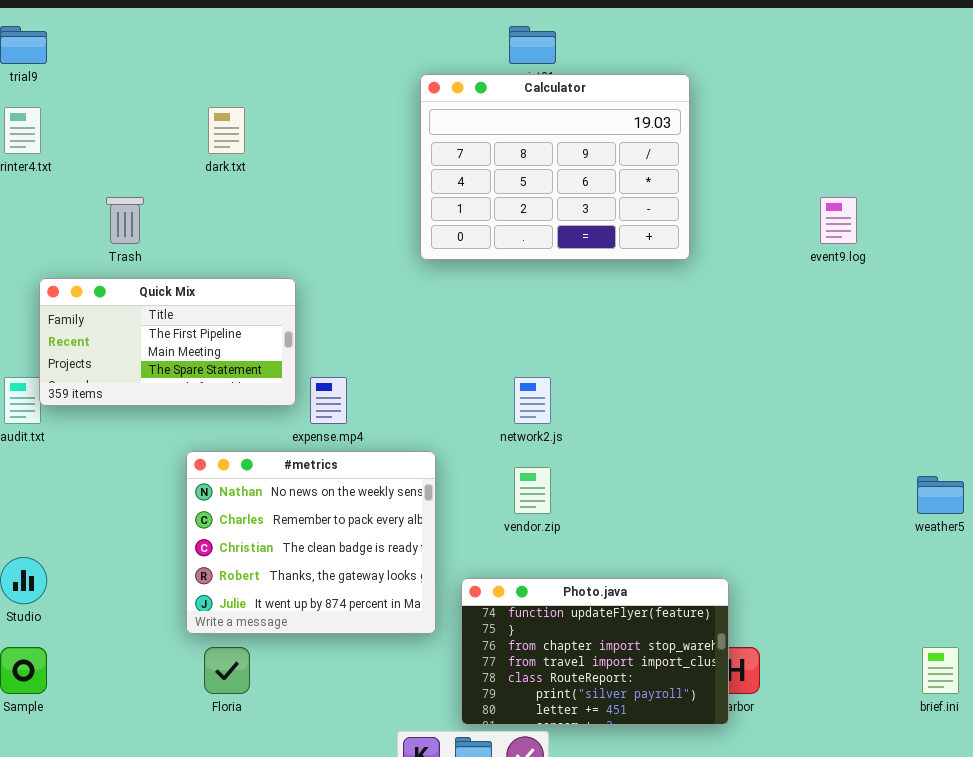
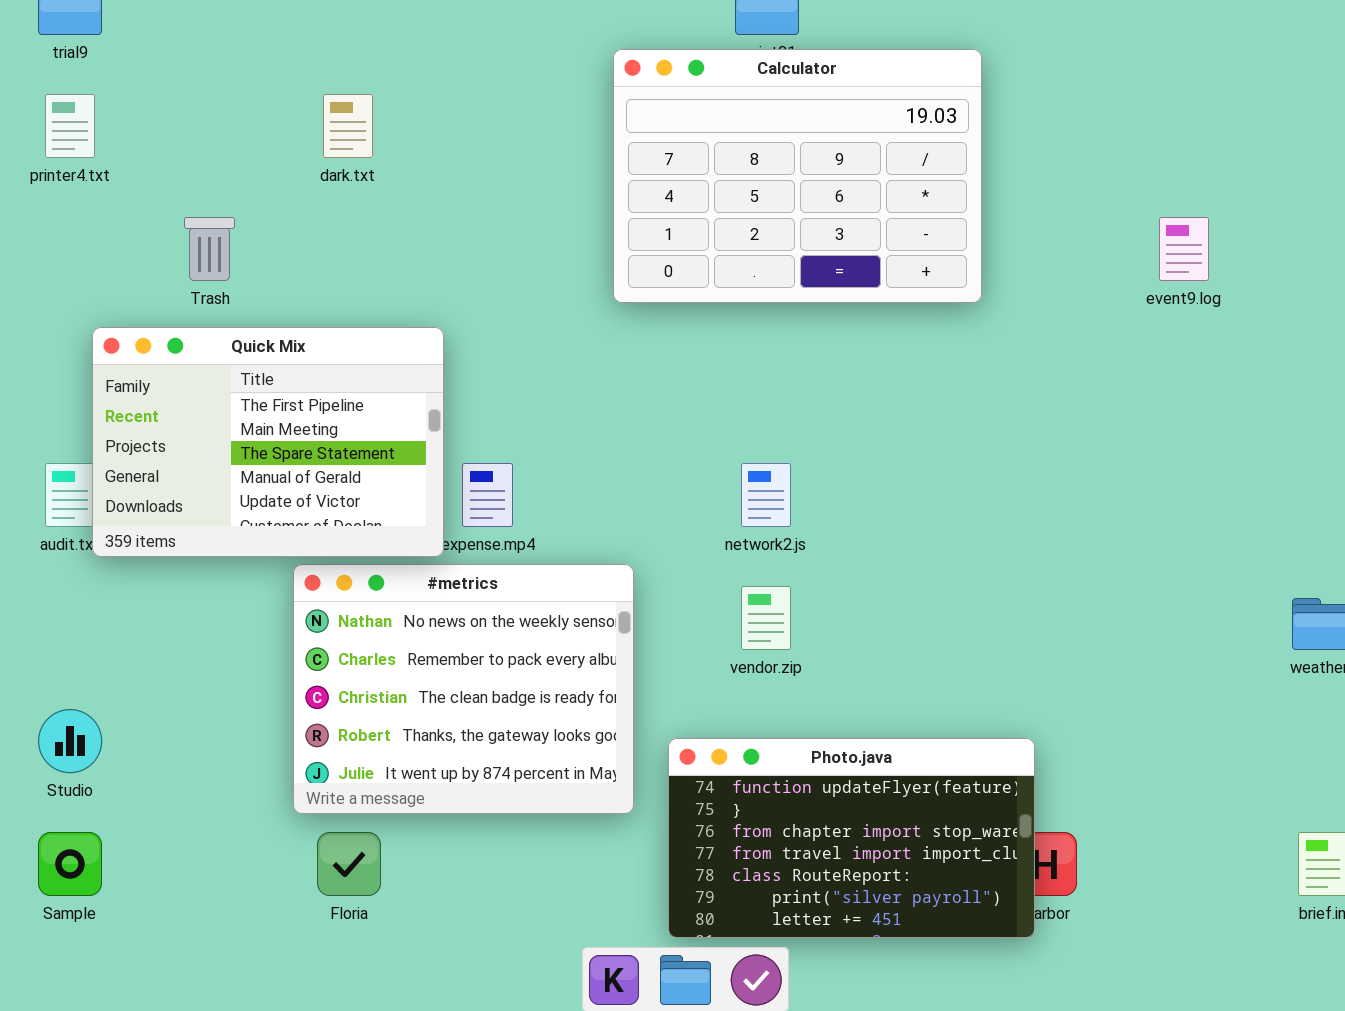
Quick Mix: [39,278,296,406] -> [92,327,444,557], resized

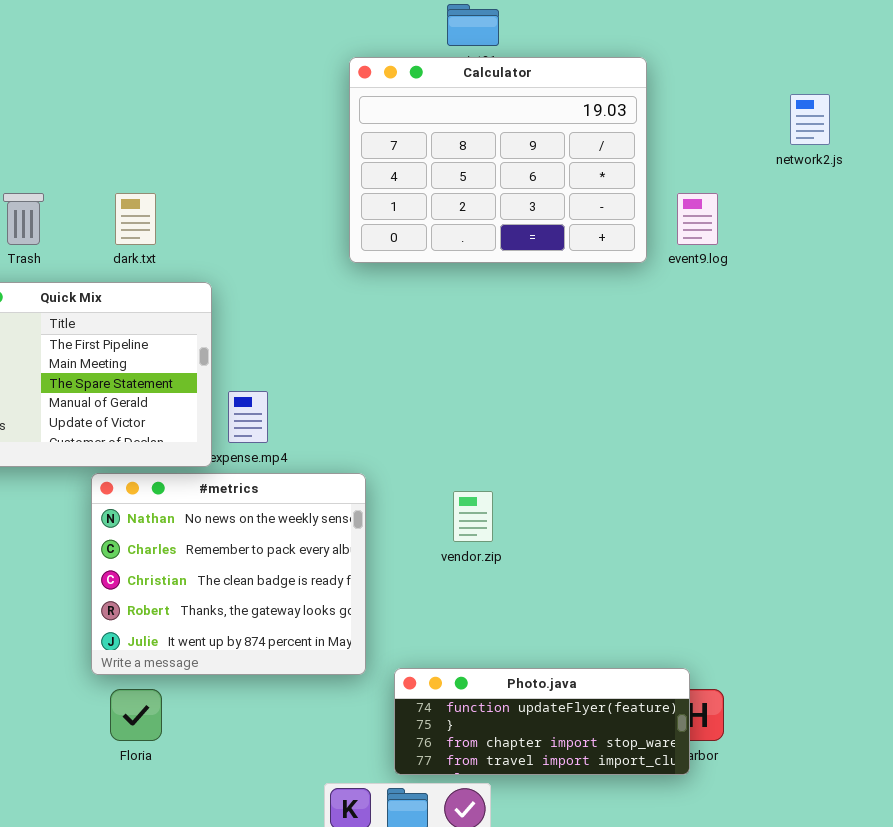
dark.txt: [323,94,373,158] -> [115,193,156,245], moved
event9.log: [1159,217,1209,281] -> [677,193,718,245], moved
network2.js: [741,463,791,527] -> [790,94,830,145], moved
Photo.java: [668,738,1035,938] -> [394,668,690,775], resized

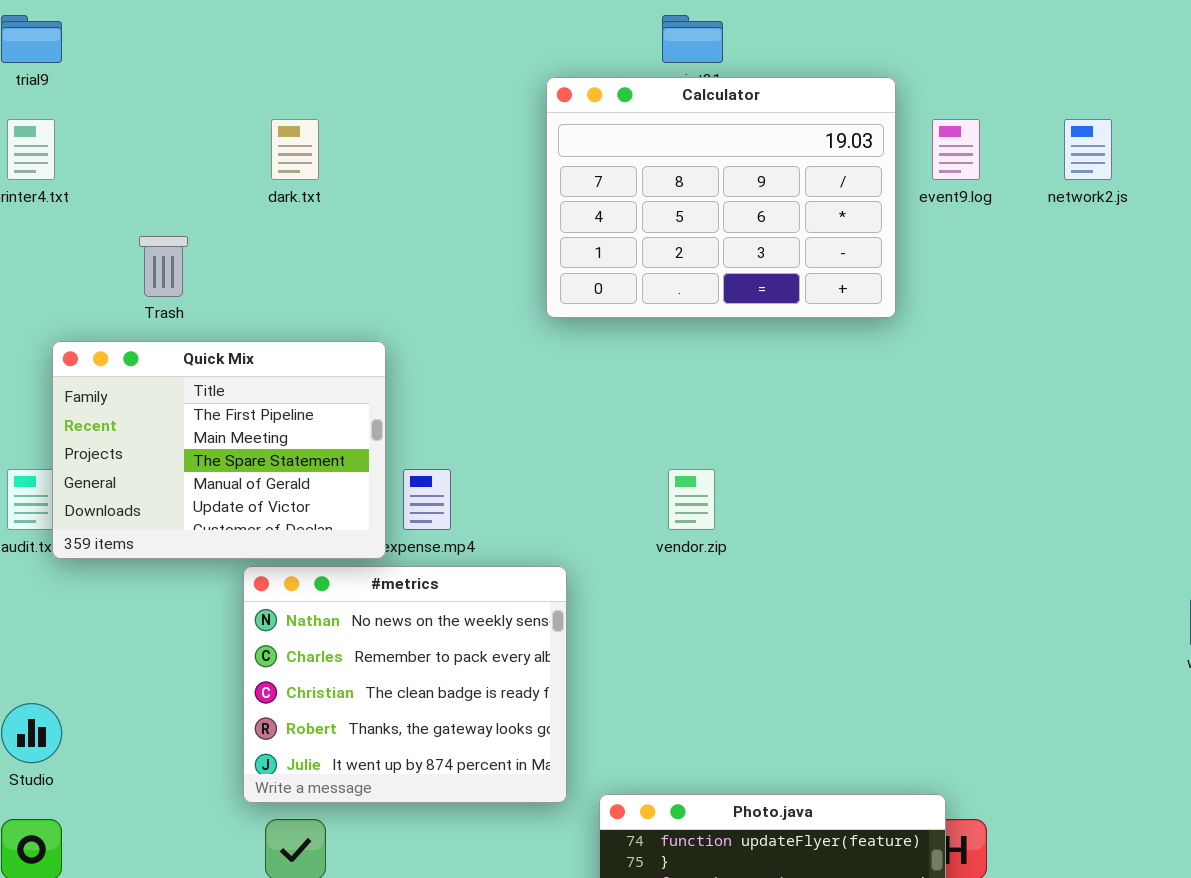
dark.txt: [115,193,156,245] -> [271,119,319,180], moved
event9.log: [677,193,718,245] -> [932,119,980,180], moved
vendor.zip: [453,491,493,542] -> [668,469,715,530], moved

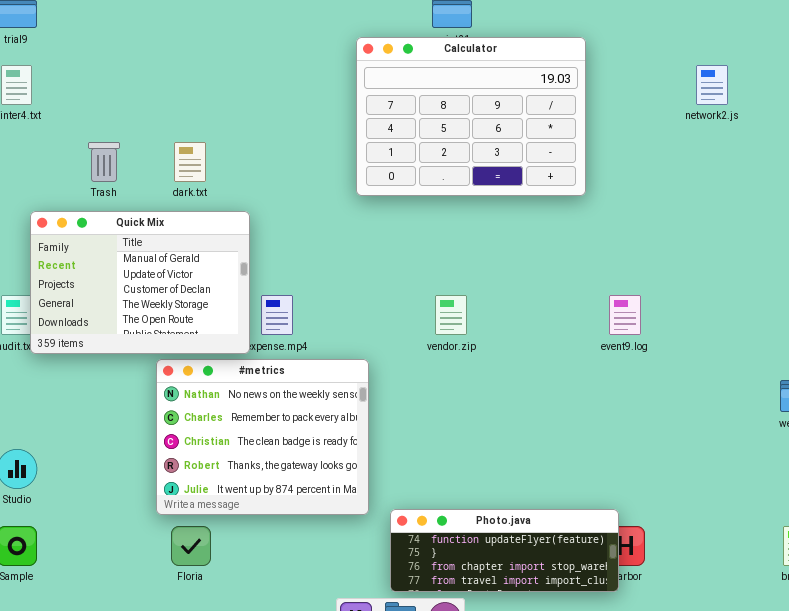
dark.txt: [271,119,319,180] -> [174,142,206,182], moved
event9.log: [932,119,980,180] -> [609,295,641,335], moved
Quick Mix: [52,341,386,559] -> [30,211,250,354], scrolled down 3 rows

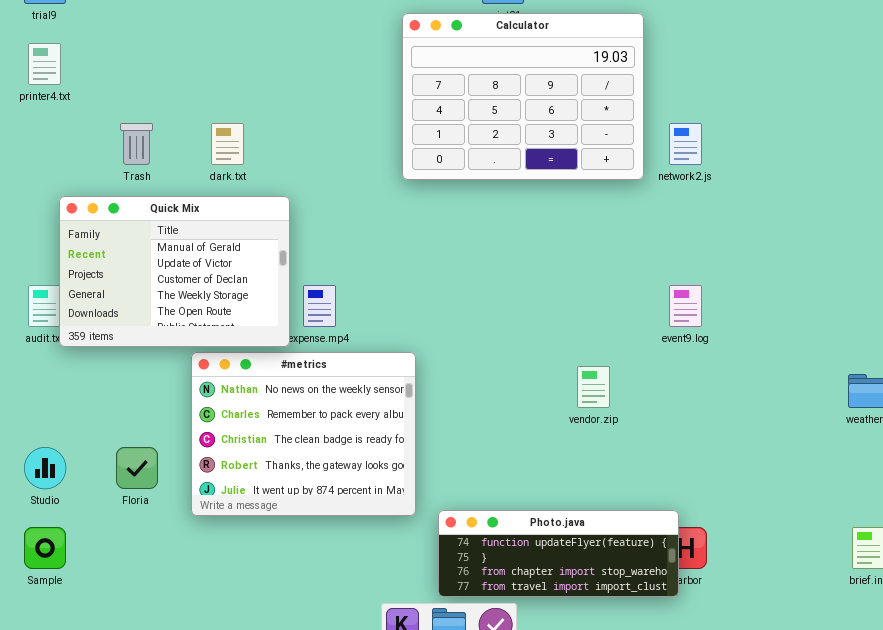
network2.js: [696,65,728,105] -> [669,123,702,165], moved
vendor.zip: [435,295,467,335] -> [577,366,610,408], moved
Floria: [171,526,211,566] -> [116,447,158,489], moved

